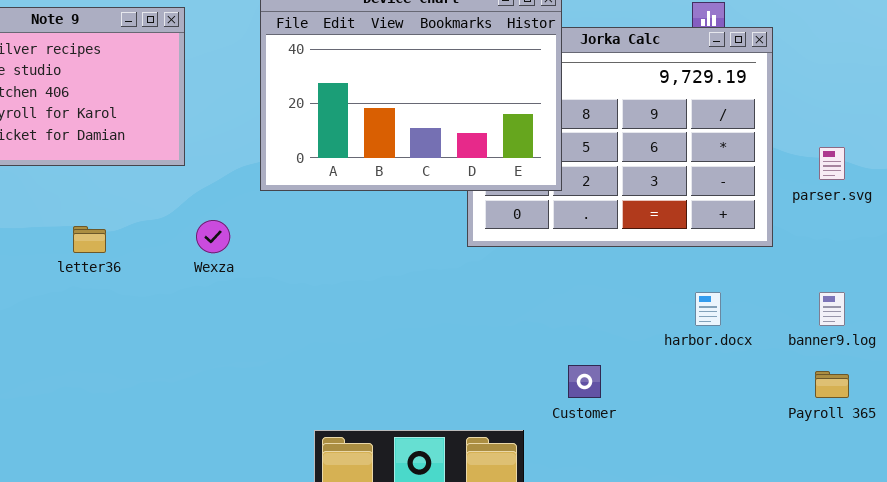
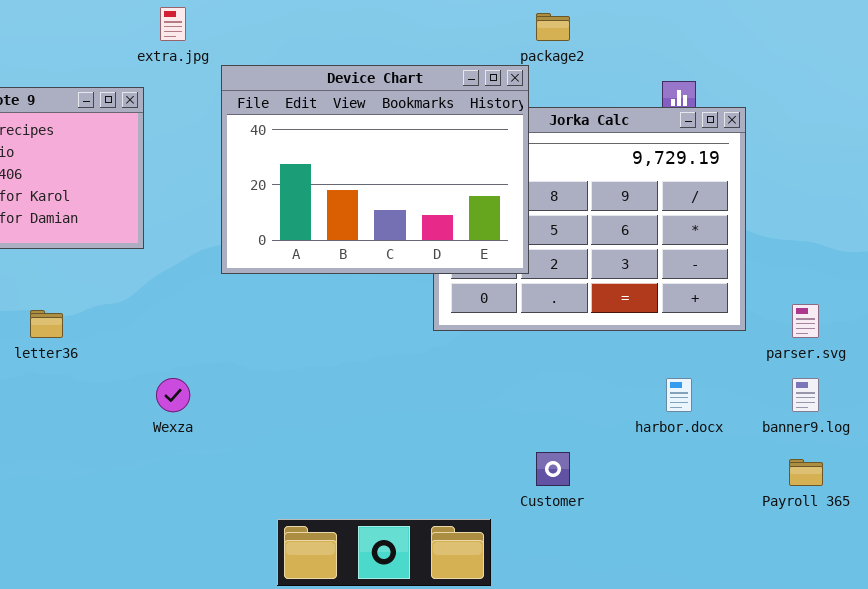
parser.svg: [819,147,845,180] -> [792,304,819,338], moved
Wexza: [196,220,230,253] -> [156,378,190,412], moved

